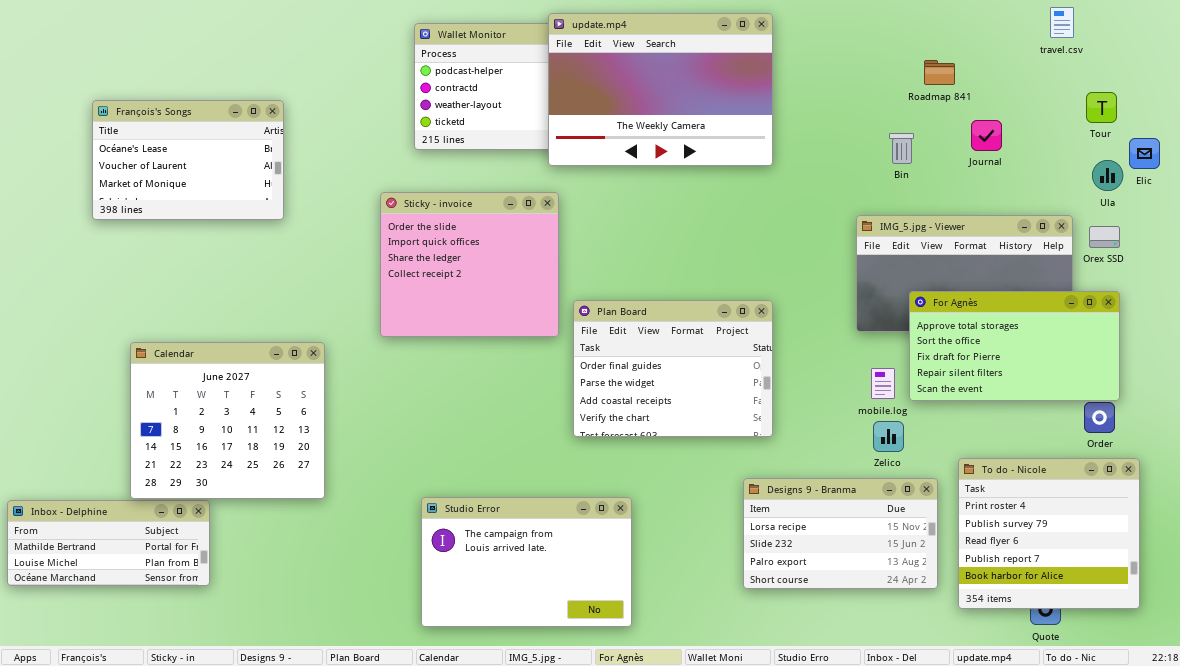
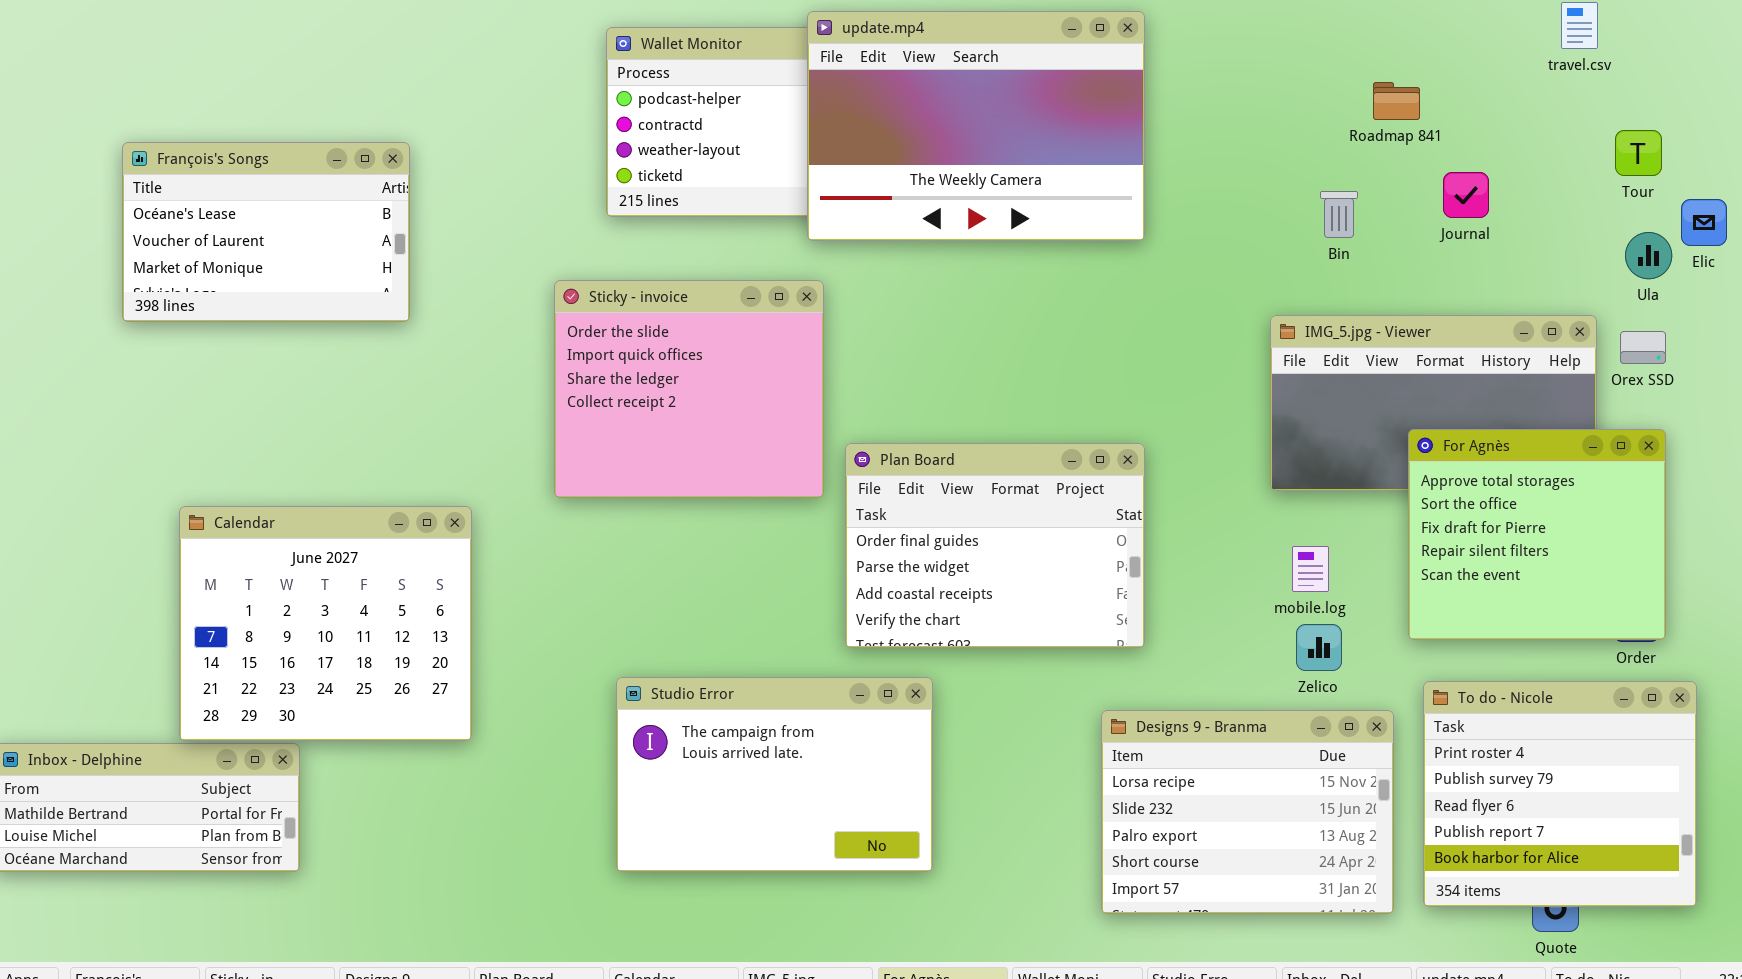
For Agnès: [909,291,1120,401] -> [1408,429,1666,640], resized
Designs 9 - Branma: [743,478,938,589] -> [1101,710,1394,914], resized
Studio Error: [421,497,632,627] -> [616,677,933,872], moved

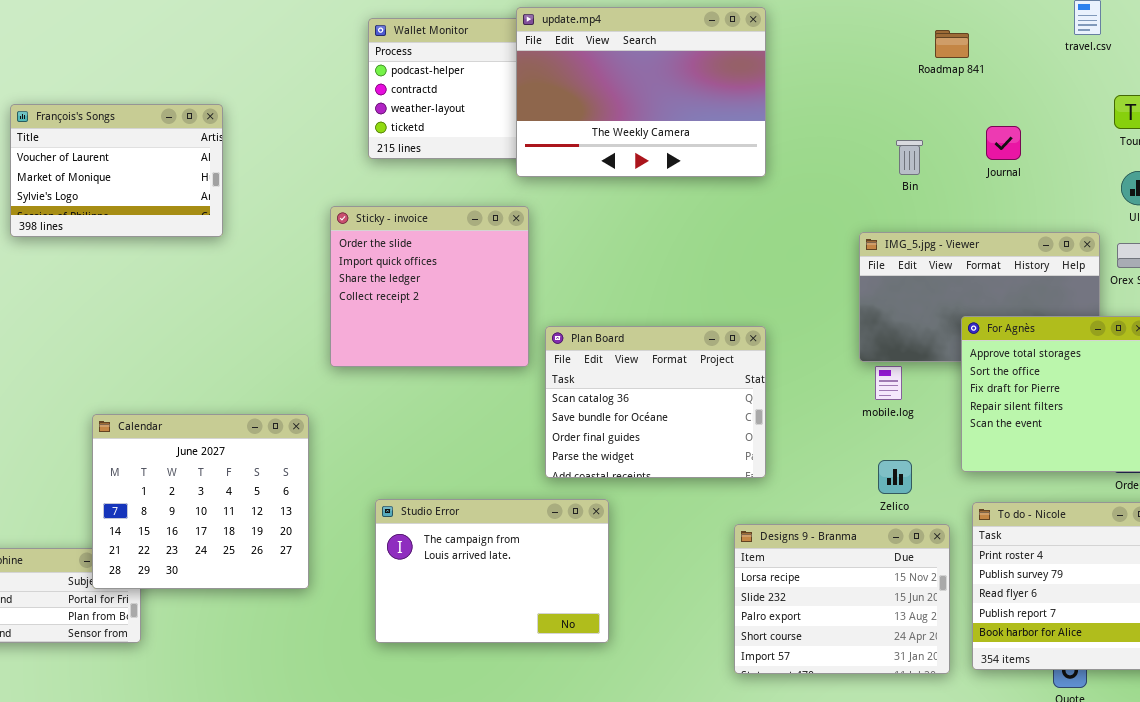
Roadmap 841: [1373,82,1420,120] -> [935,30,969,58], moved
François's Songs: [122,142,410,322] -> [10,104,223,237], scrolled down 1 row
Plan Board: [845,443,1145,648] -> [545,326,766,478], scrolled up 2 rows
Calendar: [179,506,472,741] -> [92,414,309,589], moved
mobile.log: [1292,546,1329,592] -> [875,366,902,400], moved

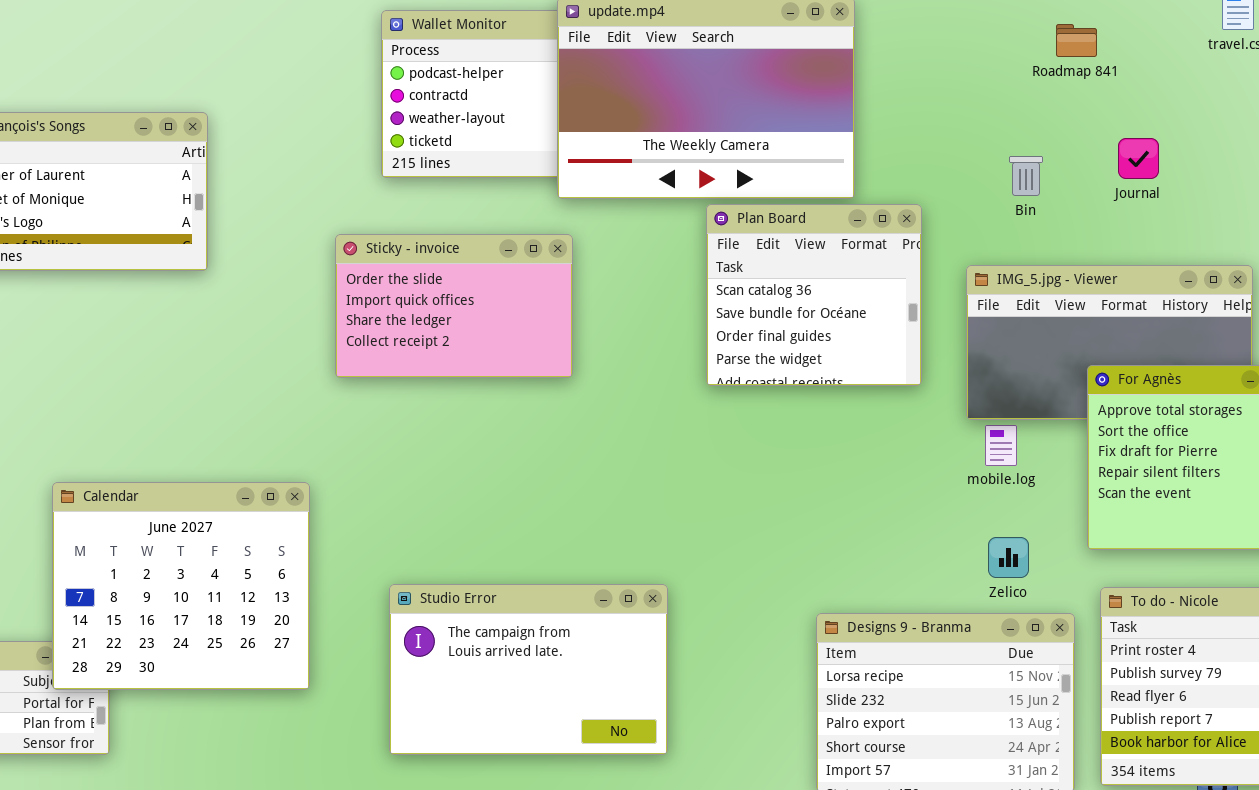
Sticky - invoice: [330,206,529,367] -> [335,234,573,378], resized
Plan Board: [545,326,766,478] -> [706,204,922,386], moved, resized

